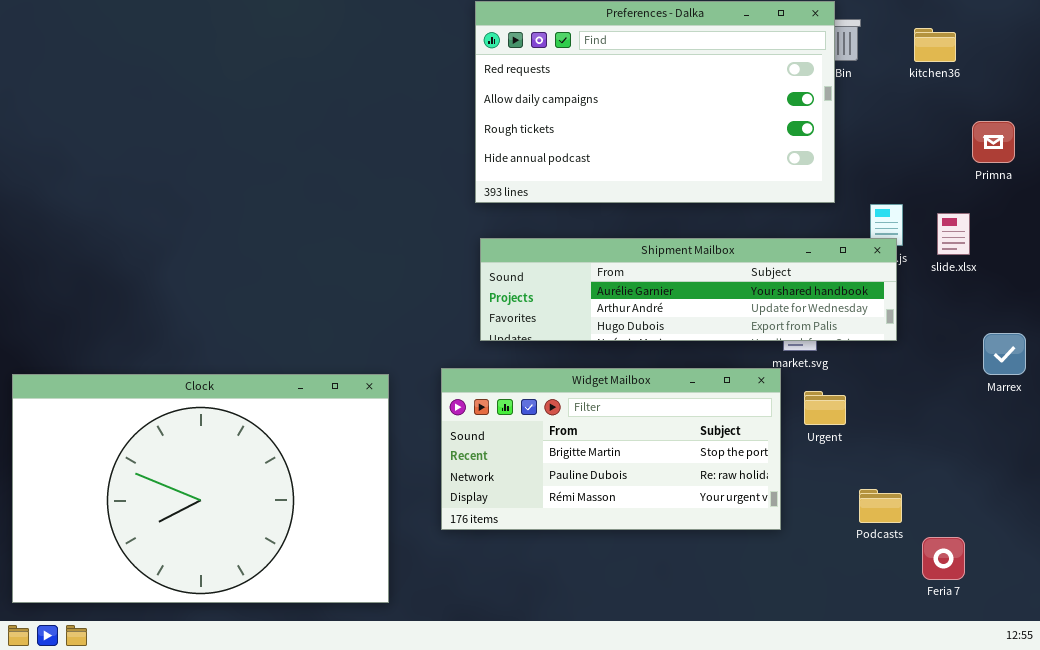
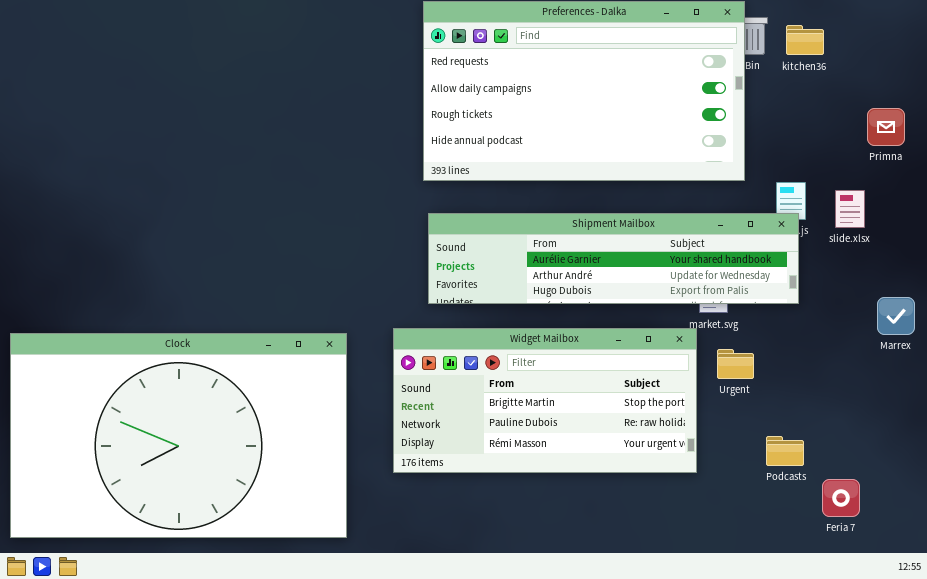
kitchen36: [914,28,956,62] -> [786,25,824,55], moved

